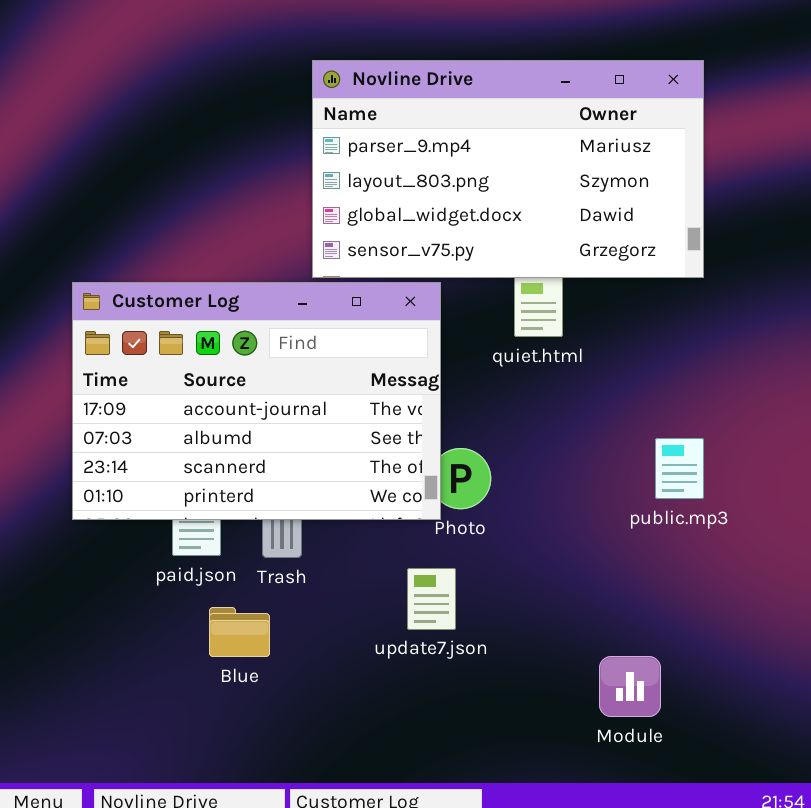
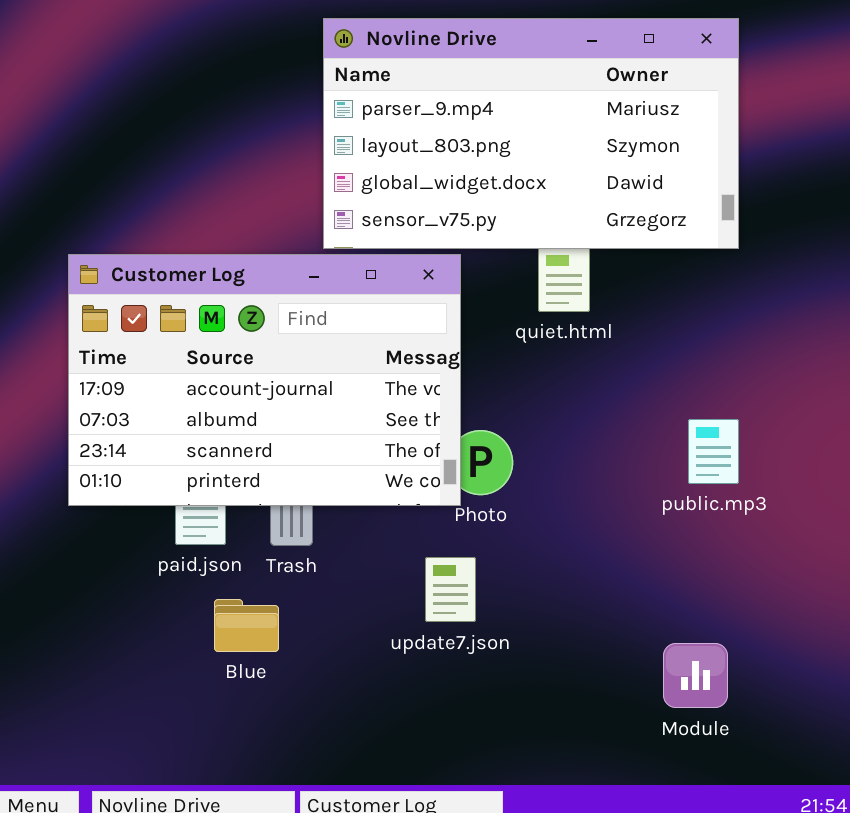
Module: [599,656,661,717] -> [663,643,728,708], moved

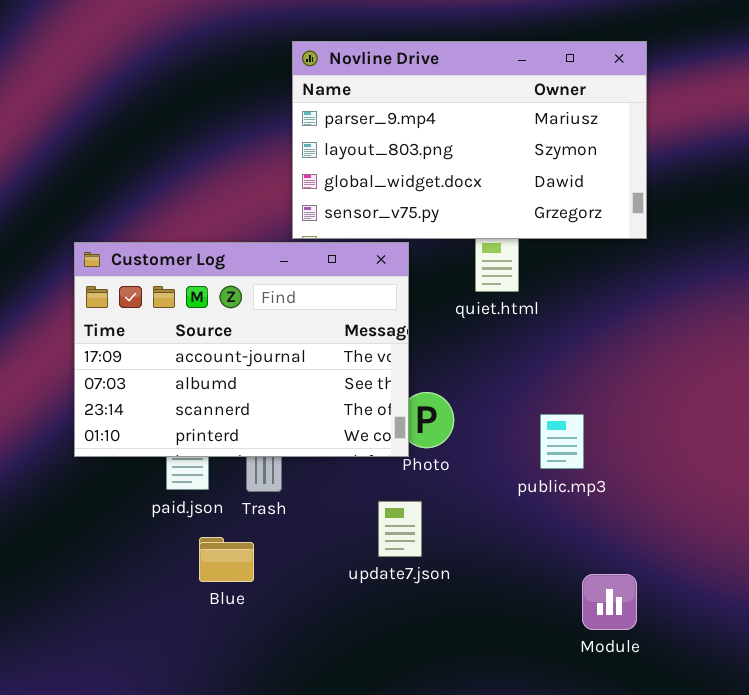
public.mp3: [688,419,739,484] -> [540,414,584,469], moved

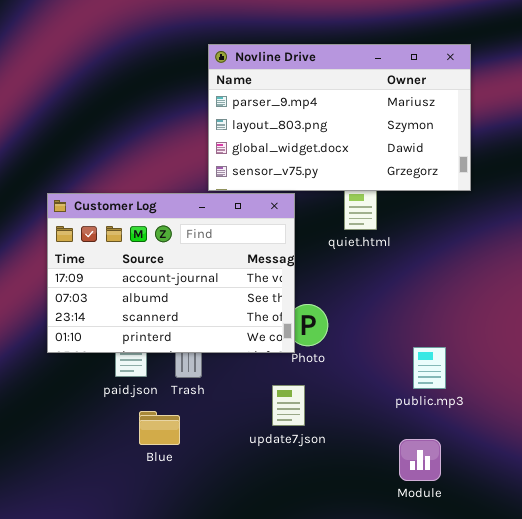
public.mp3: [540,414,584,469] -> [413,347,446,389], moved
Module: [582,574,637,630] -> [399,439,441,481], moved

